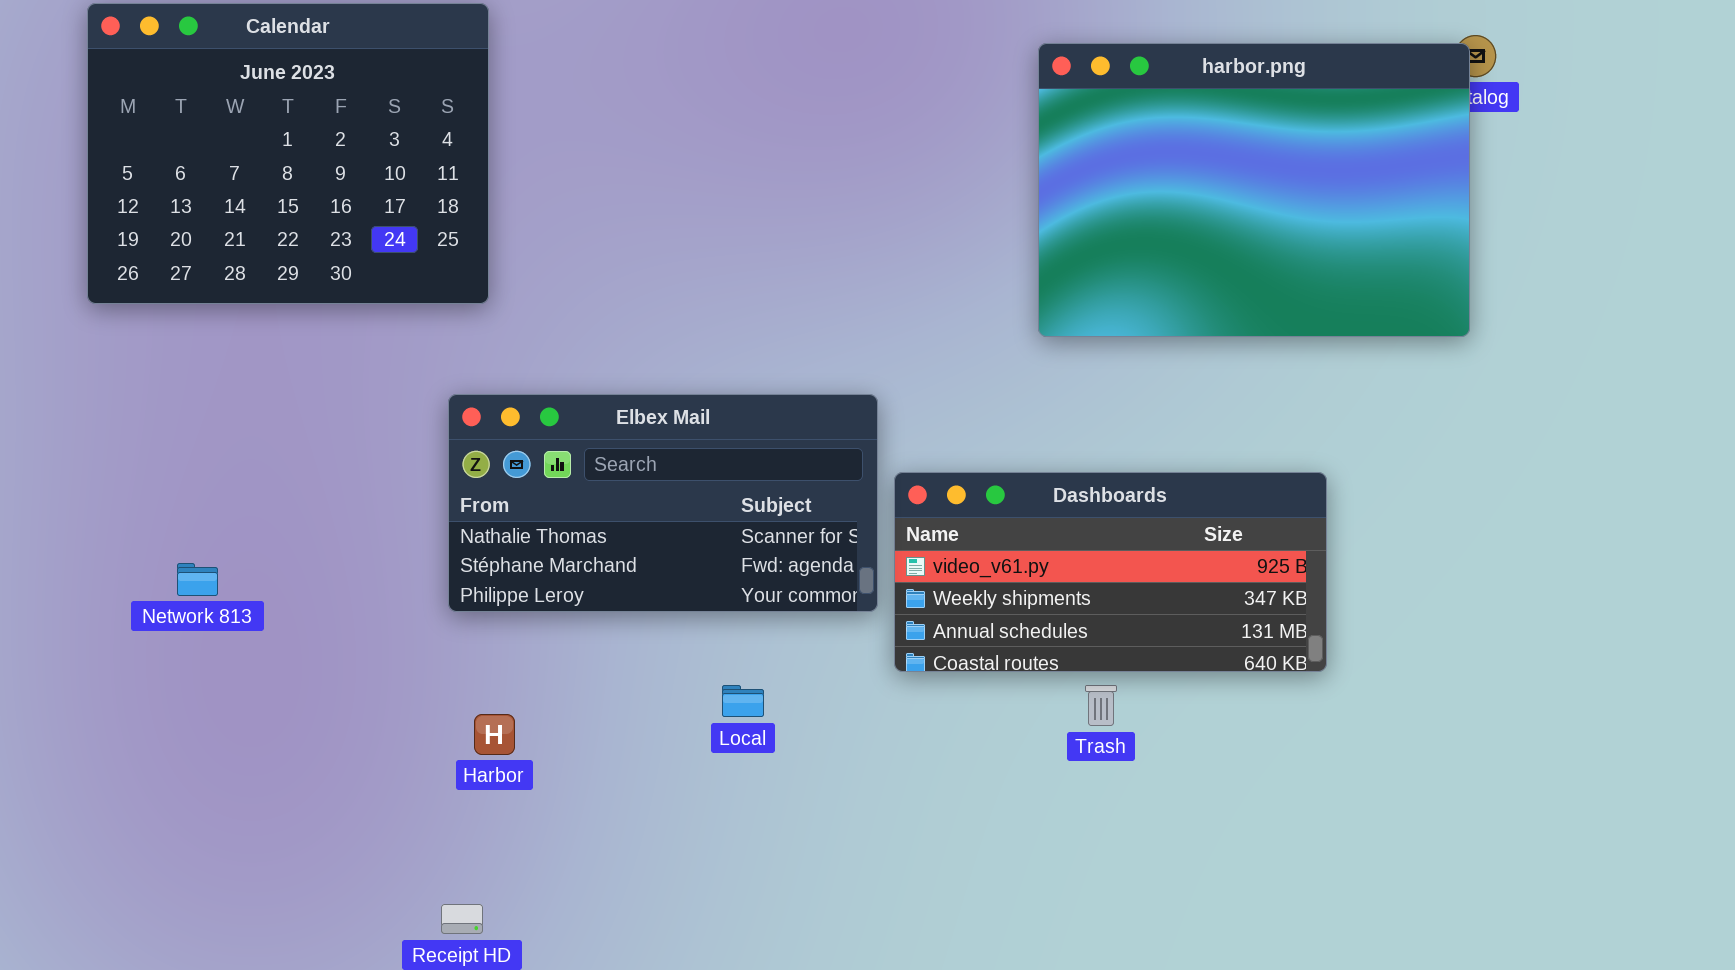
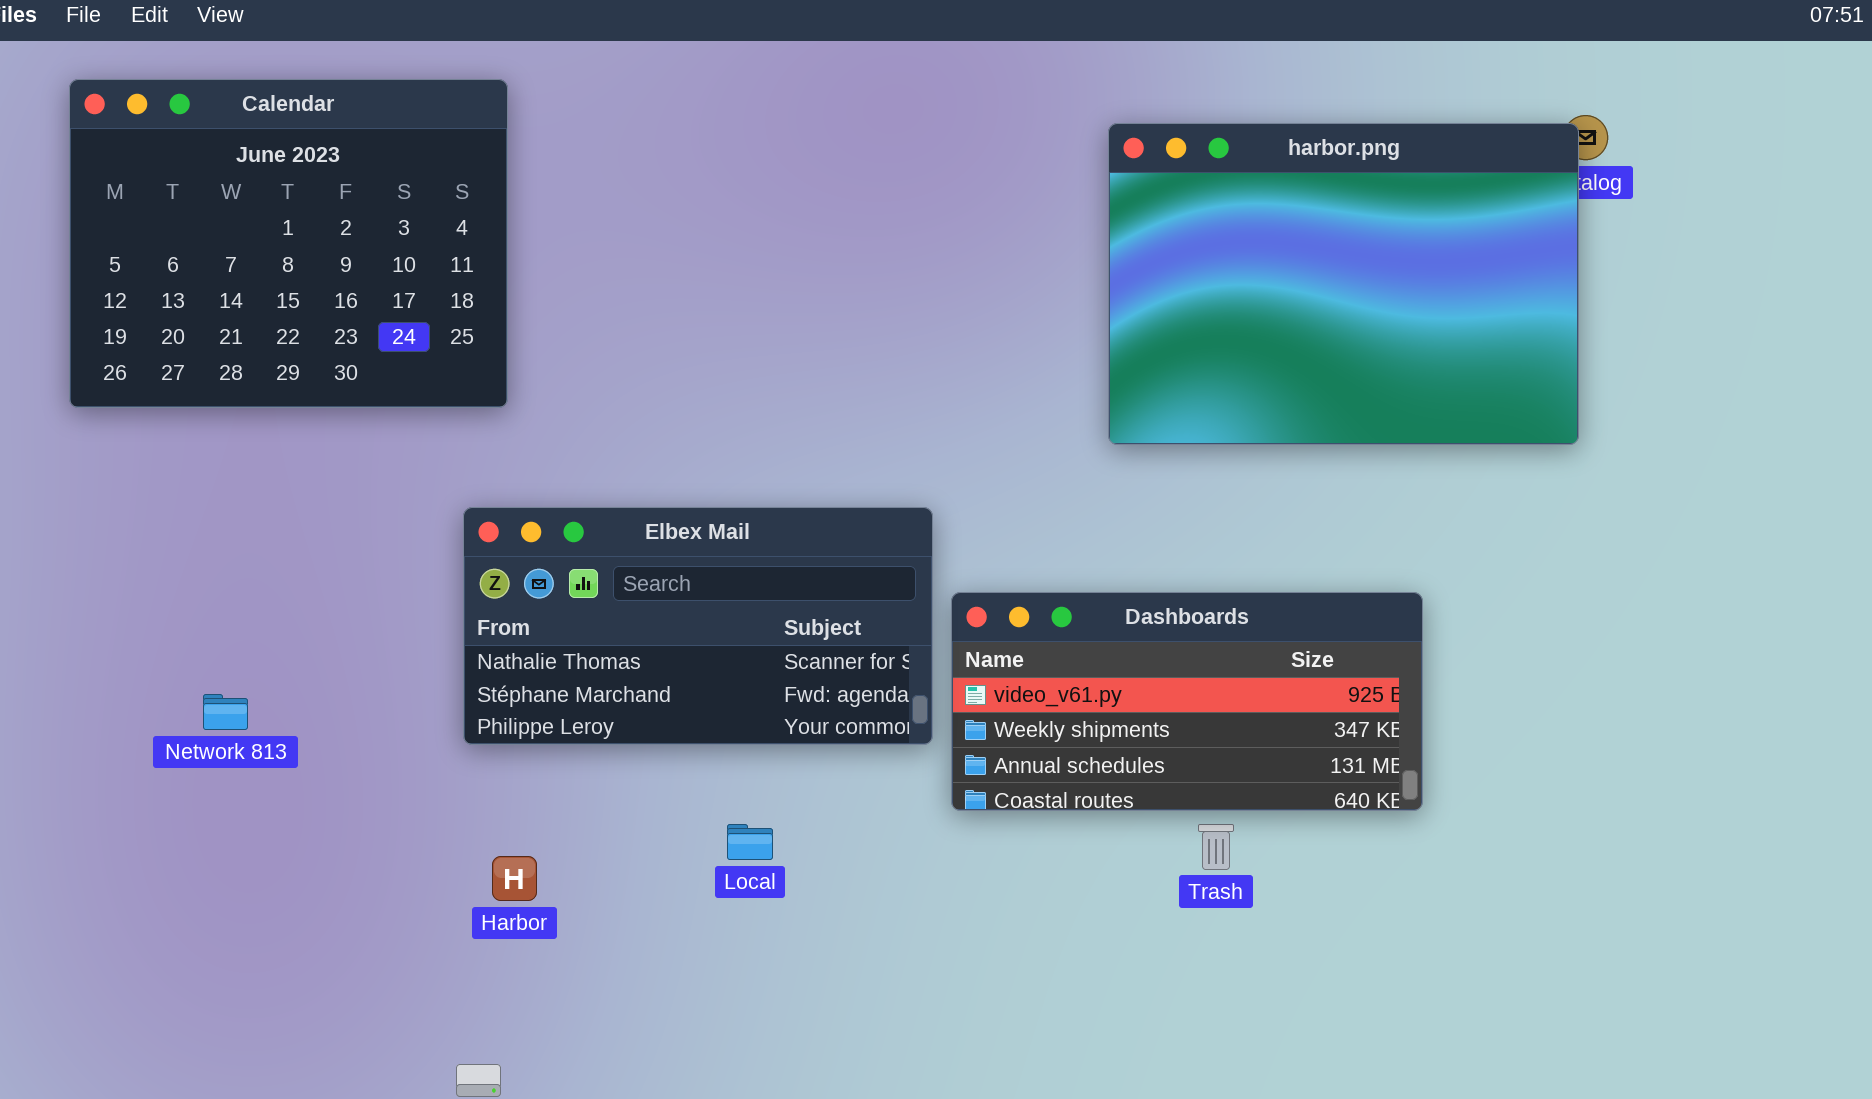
Network 813: [177,563,218,596] -> [203,694,248,730], moved
Local: [722,685,764,717] -> [727,824,773,860], moved
Trash: [1085,685,1117,726] -> [1198,824,1234,870], moved

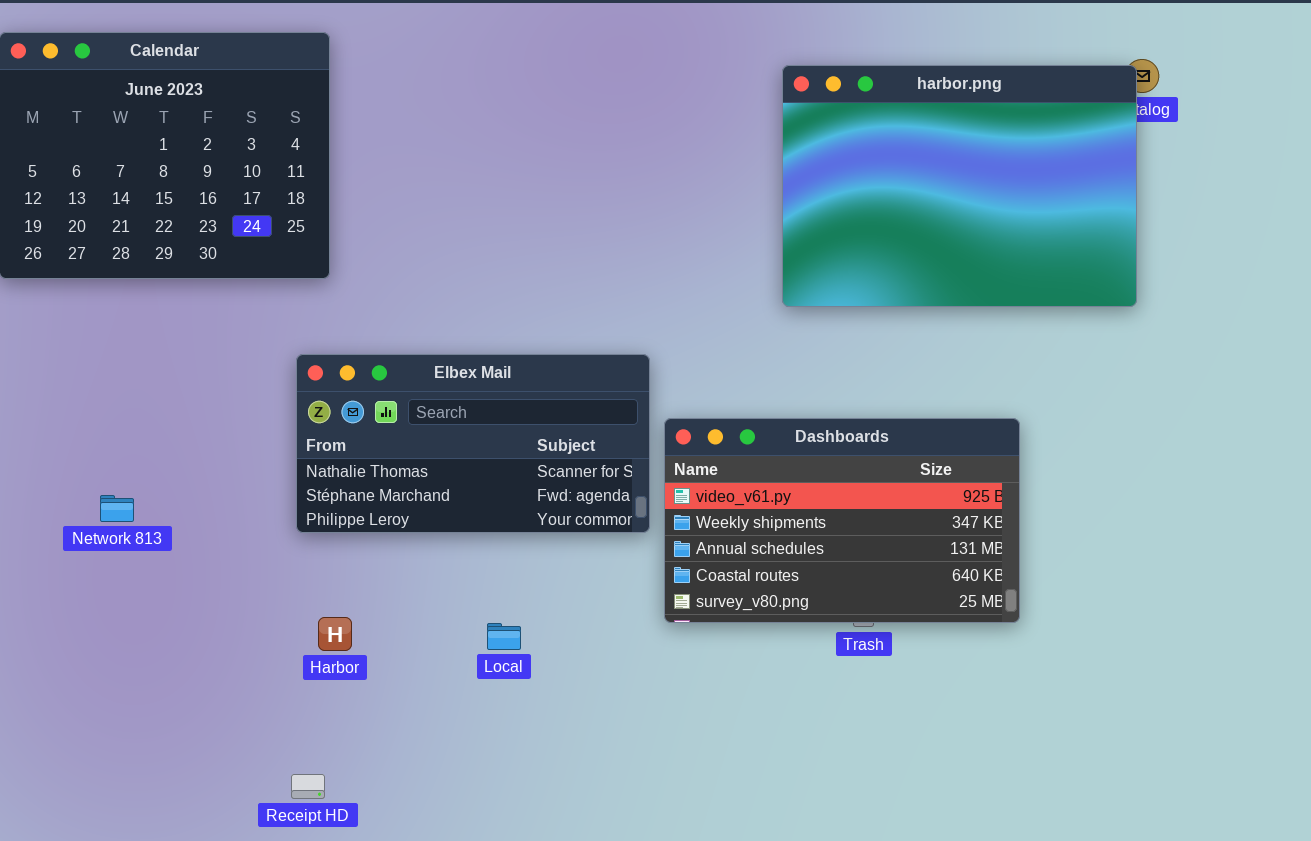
Dashboards: [951,592,1423,811] -> [664,418,1020,623], resized
Local: [727,824,773,860] -> [487,623,521,650], moved

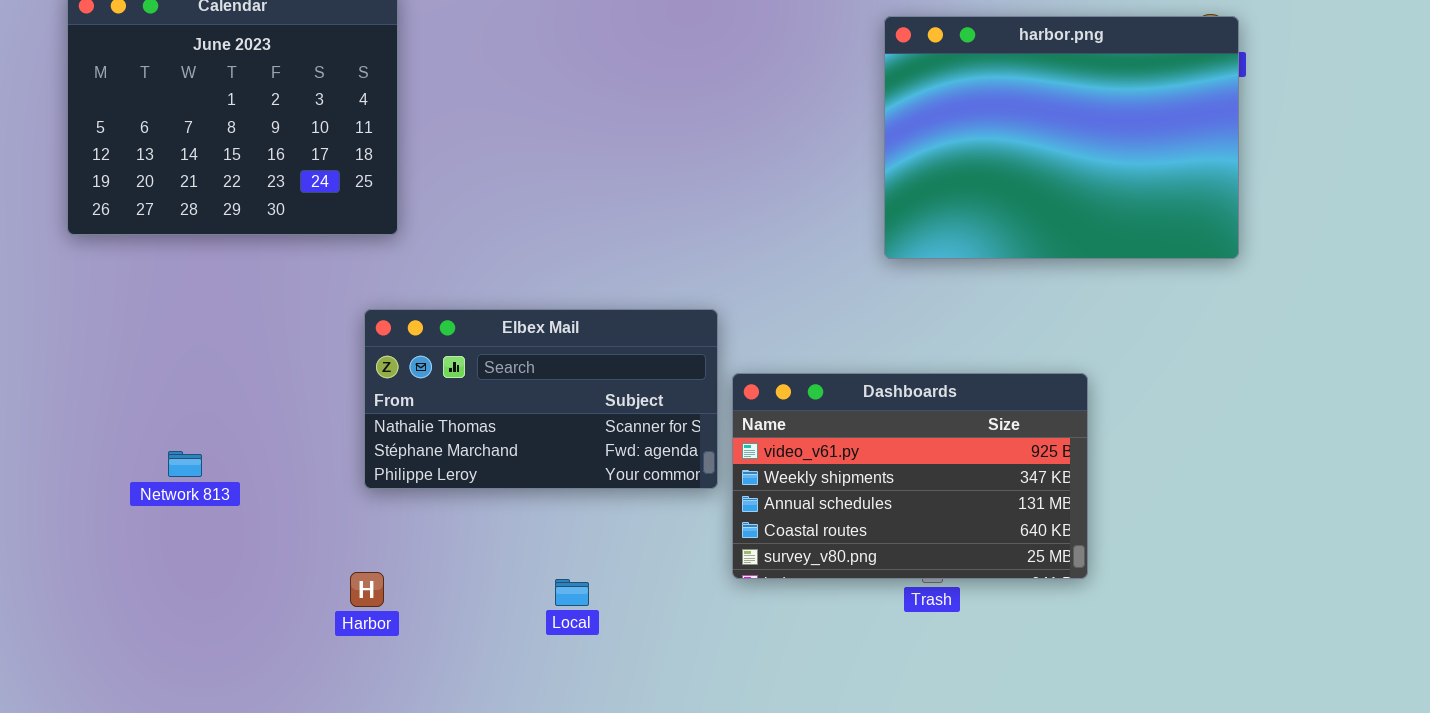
harbor.png: [782,65,1137,307] -> [884,16,1239,259], moved
Harbor: [318,617,352,651] -> [350,572,384,607], moved

